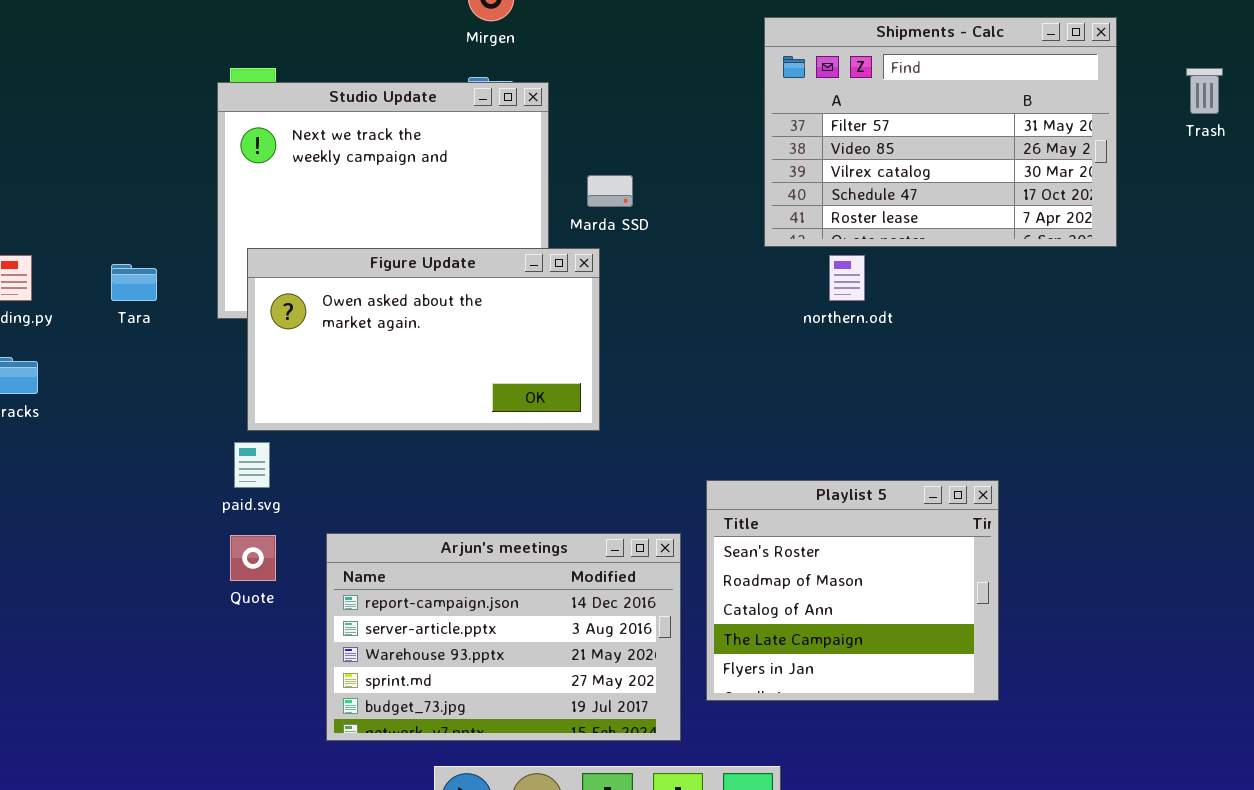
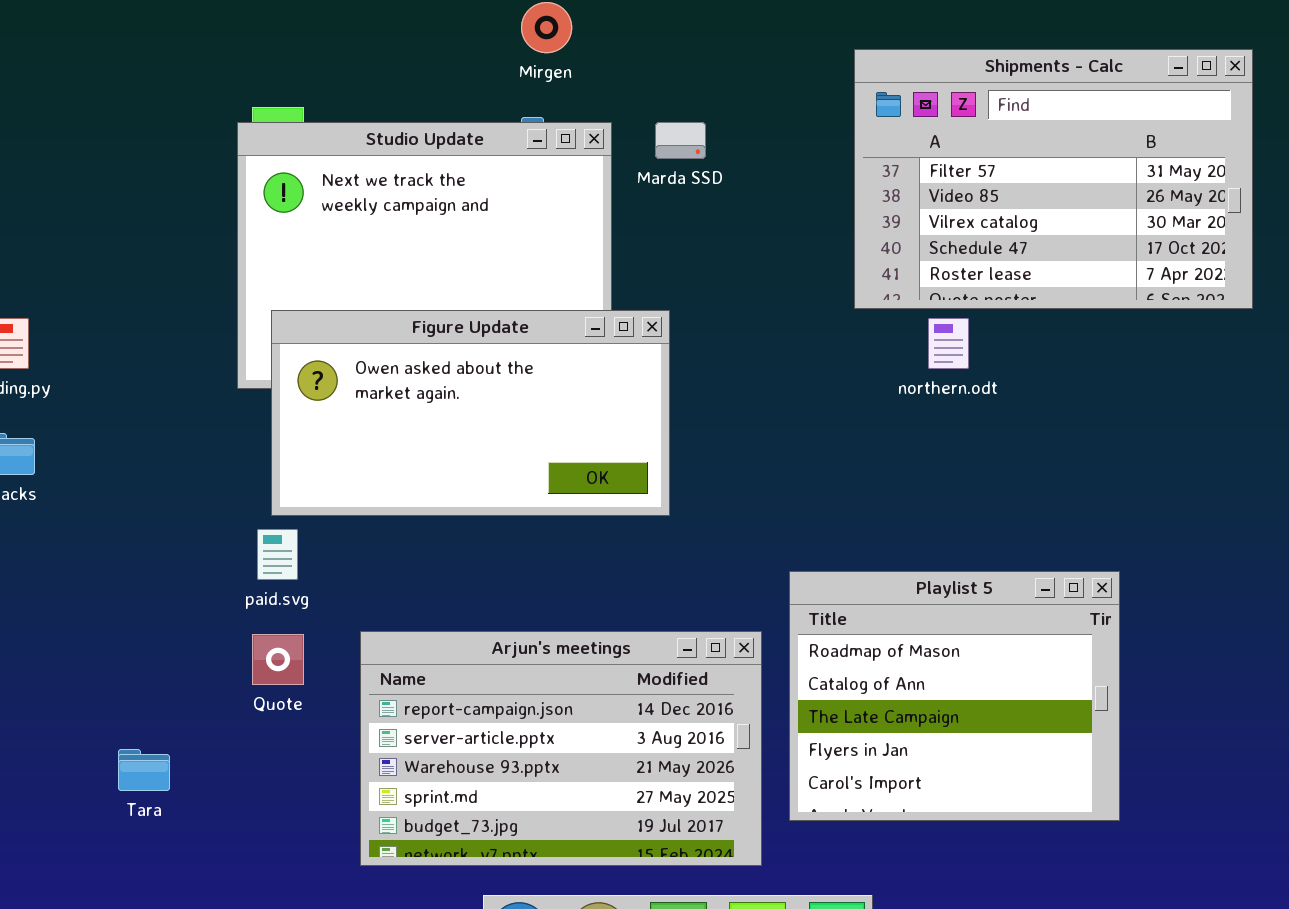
Marda SSD: [587,175,633,207] -> [655,122,706,159], moved
Tara: [111,264,157,301] -> [118,749,170,791], moved
Playlist 5: [706,480,999,701] -> [789,571,1120,821], scrolled down 1 row

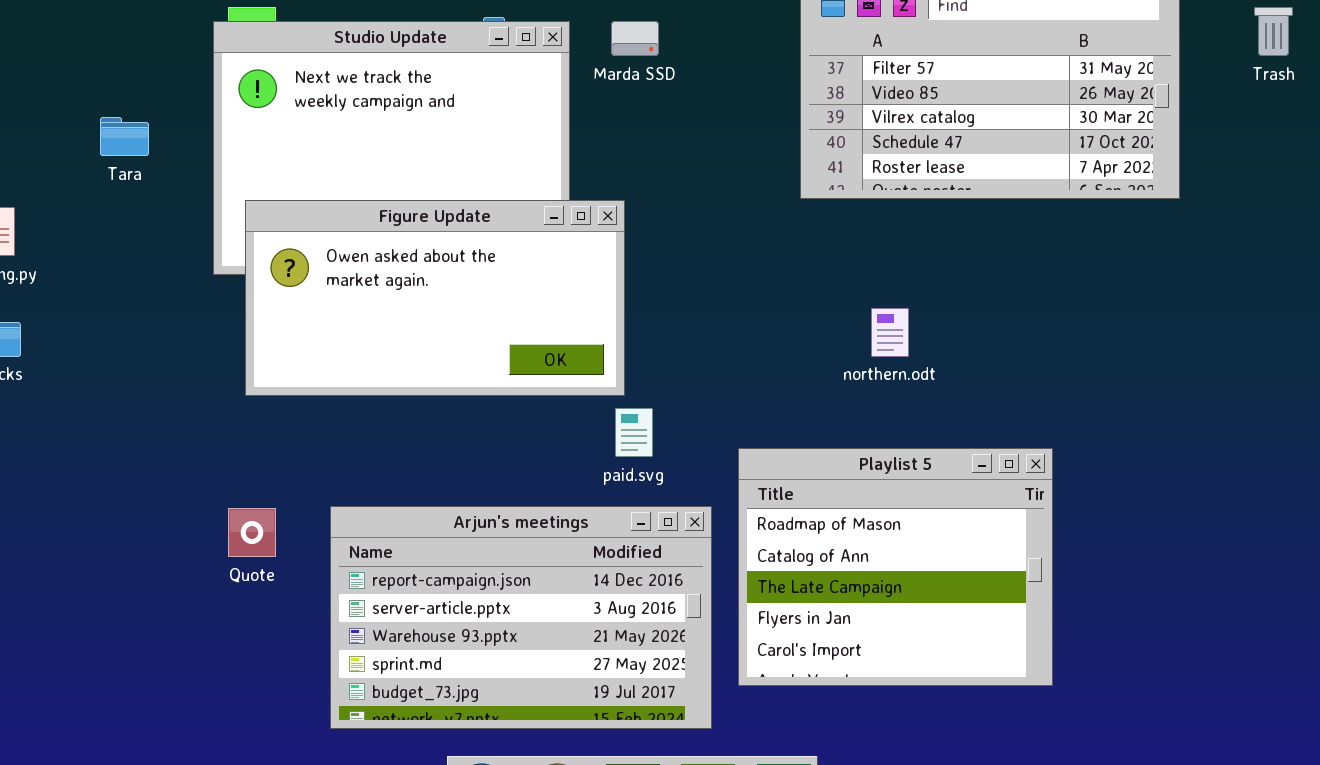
northern.odt: [928,318,969,369] -> [871,308,909,357], moved
paid.svg: [257,529,298,580] -> [615,408,653,457], moved
Tara: [118,749,170,791] -> [100,117,149,156], moved

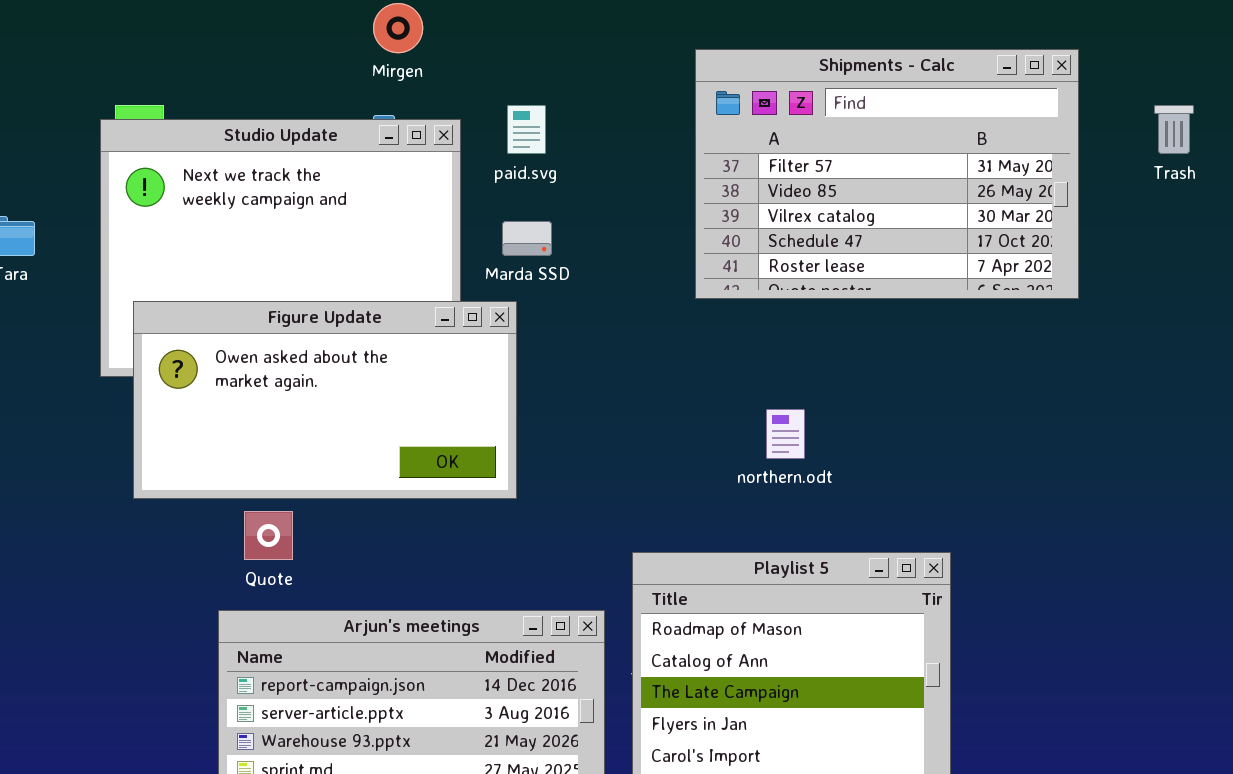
Marda SSD: [611,21,659,56] -> [502,221,552,256], moved
paid.svg: [615,408,653,457] -> [507,105,546,154], moved
Quote: [228,508,276,557] -> [244,511,293,560], moved

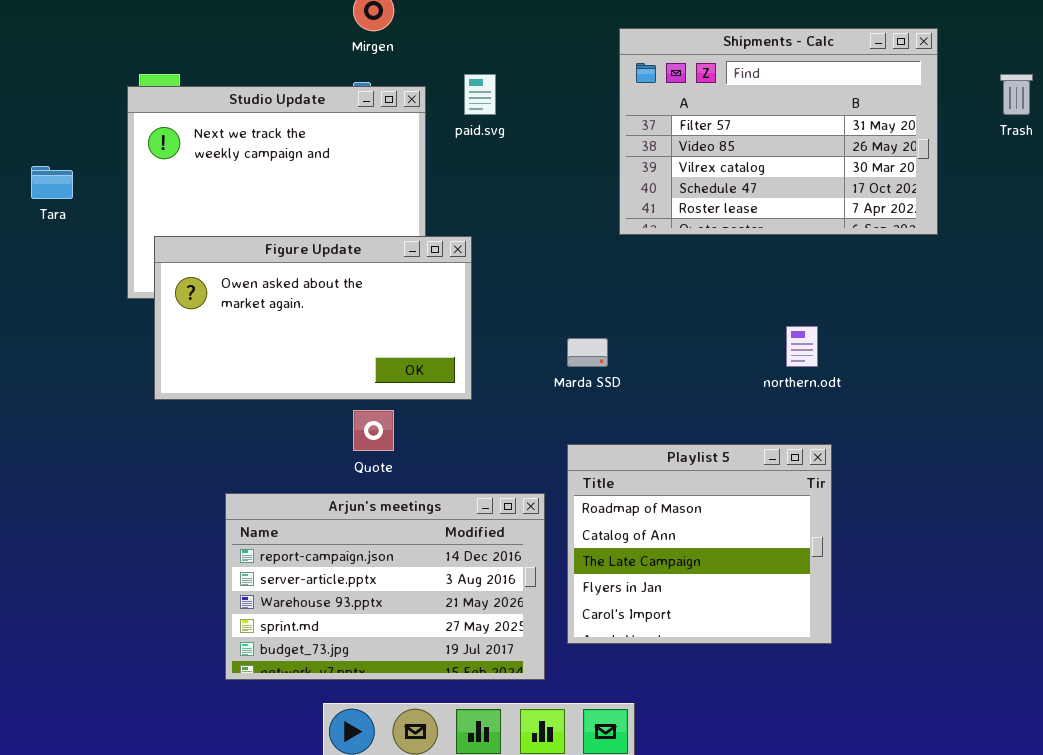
Marda SSD: [502,221,552,256] -> [567,338,608,367], moved
northern.odt: [766,409,805,459] -> [786,326,818,367], moved
Quote: [244,511,293,560] -> [353,410,394,451], moved

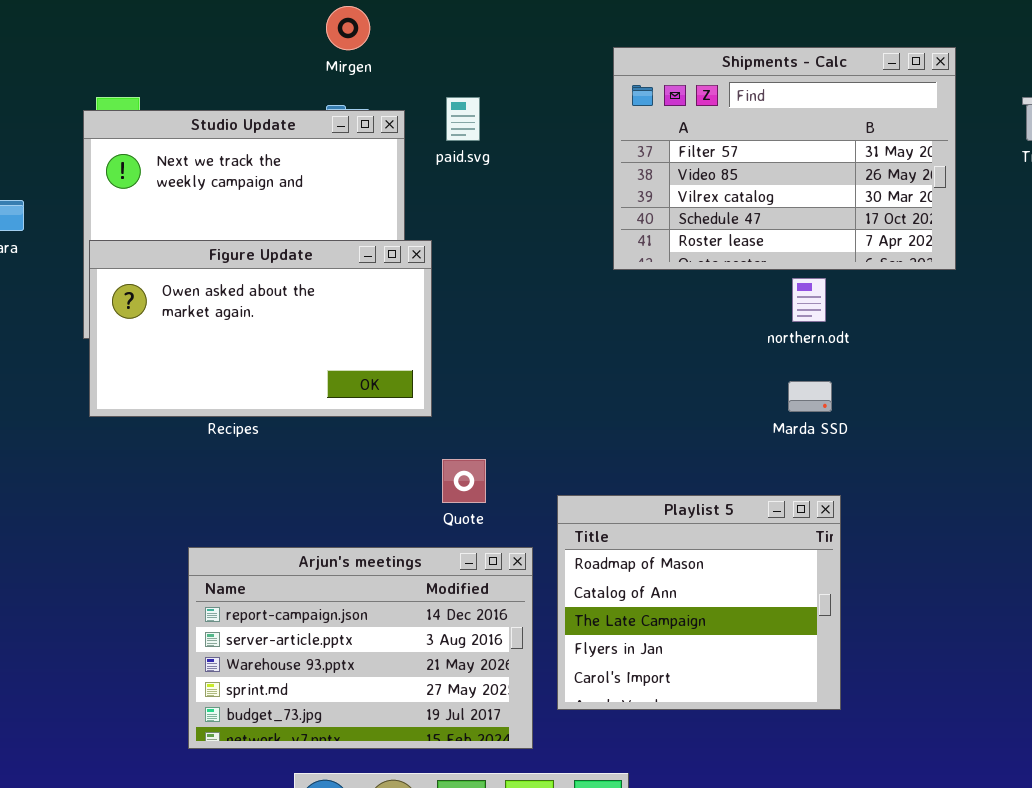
Figure Update: [154,236,472,400] -> [89,240,432,417], moved
northern.odt: [786,326,818,367] -> [792,278,826,322], moved
Marda SSD: [567,338,608,367] -> [788,381,832,412], moved
Quote: [353,410,394,451] -> [442,459,486,503], moved

